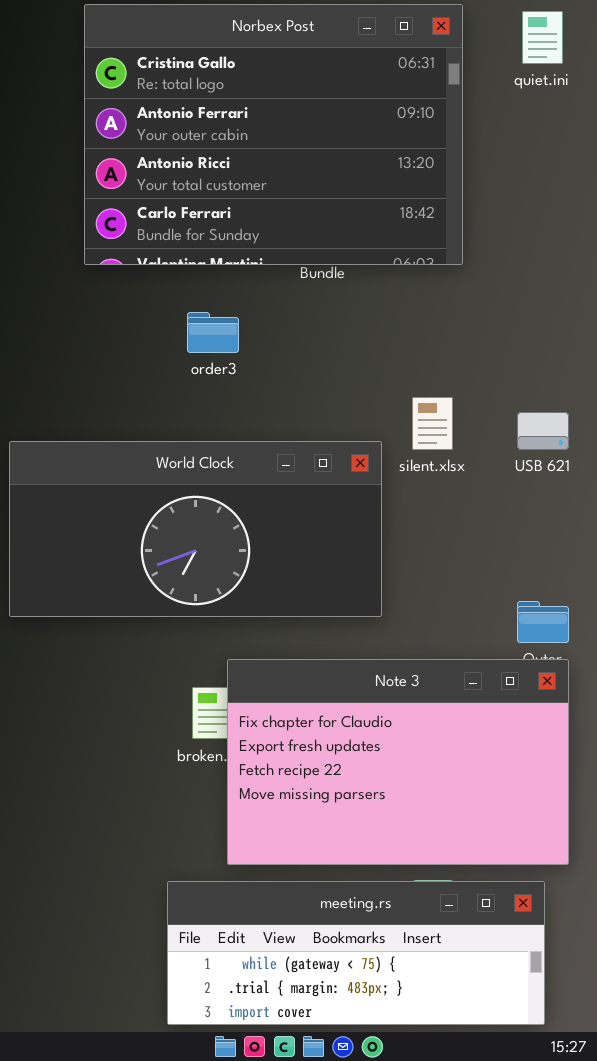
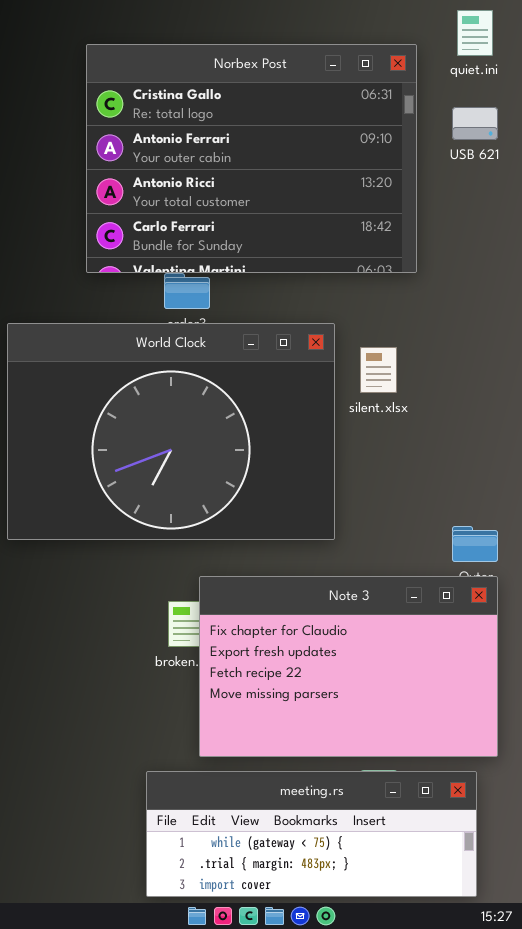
Norbex Post: [84,4,463,265] -> [86,44,417,273], moved
USB 621: [517,412,569,450] -> [452,107,498,140], moved
World Clock: [9,441,382,617] -> [7,323,335,540], resized

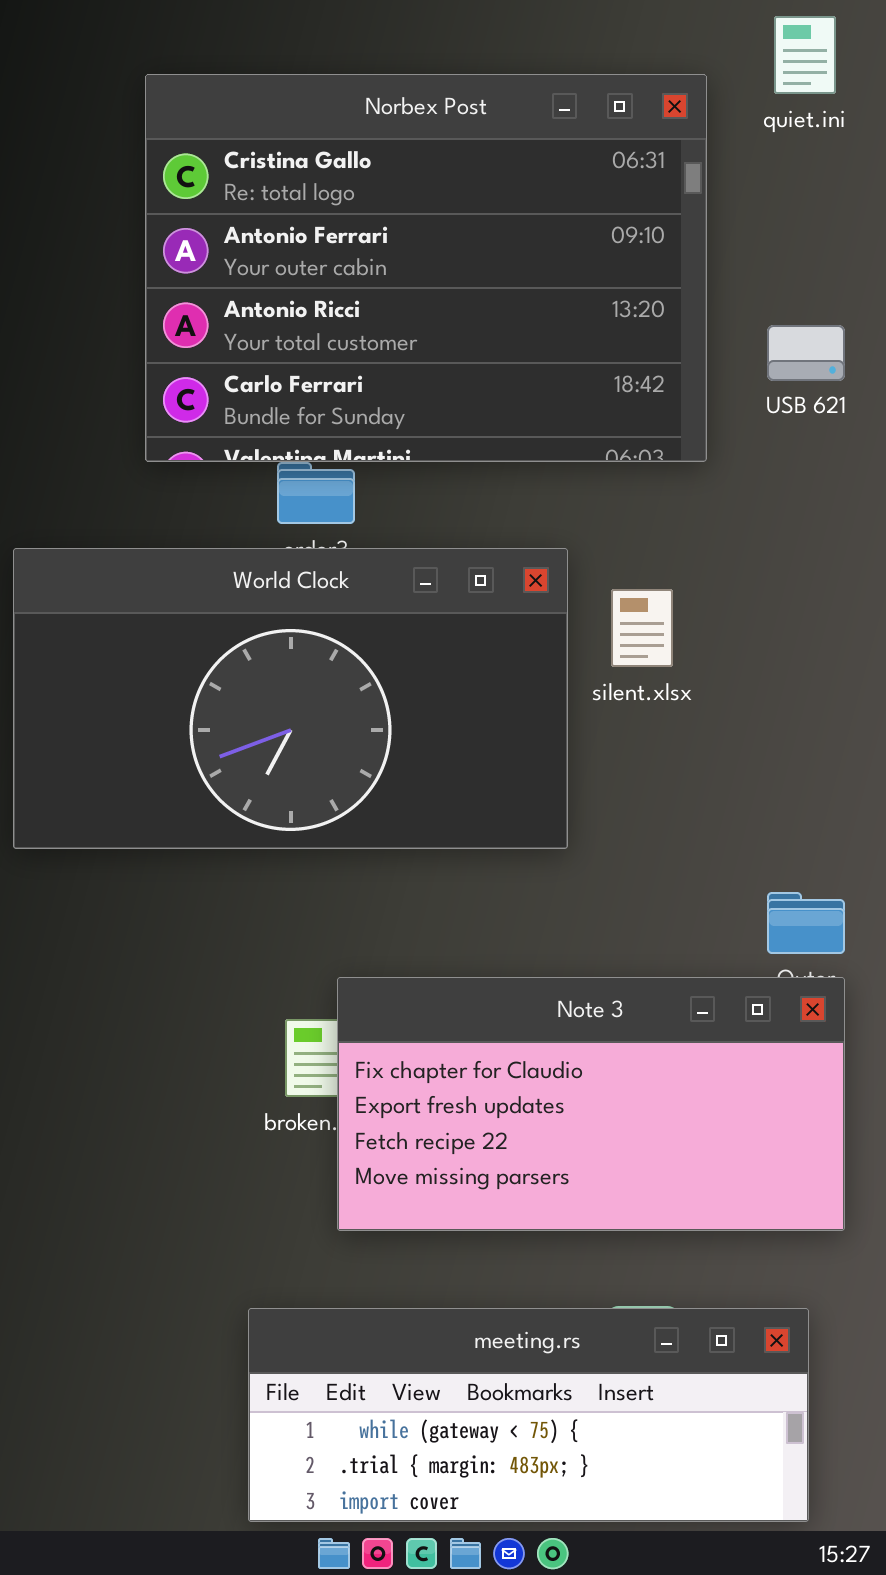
USB 621: [452,107,498,140] -> [767,325,845,381], moved
World Clock: [7,323,335,540] -> [13,548,568,849], resized
Note 3: [199,576,498,757] -> [337,977,845,1231], resized

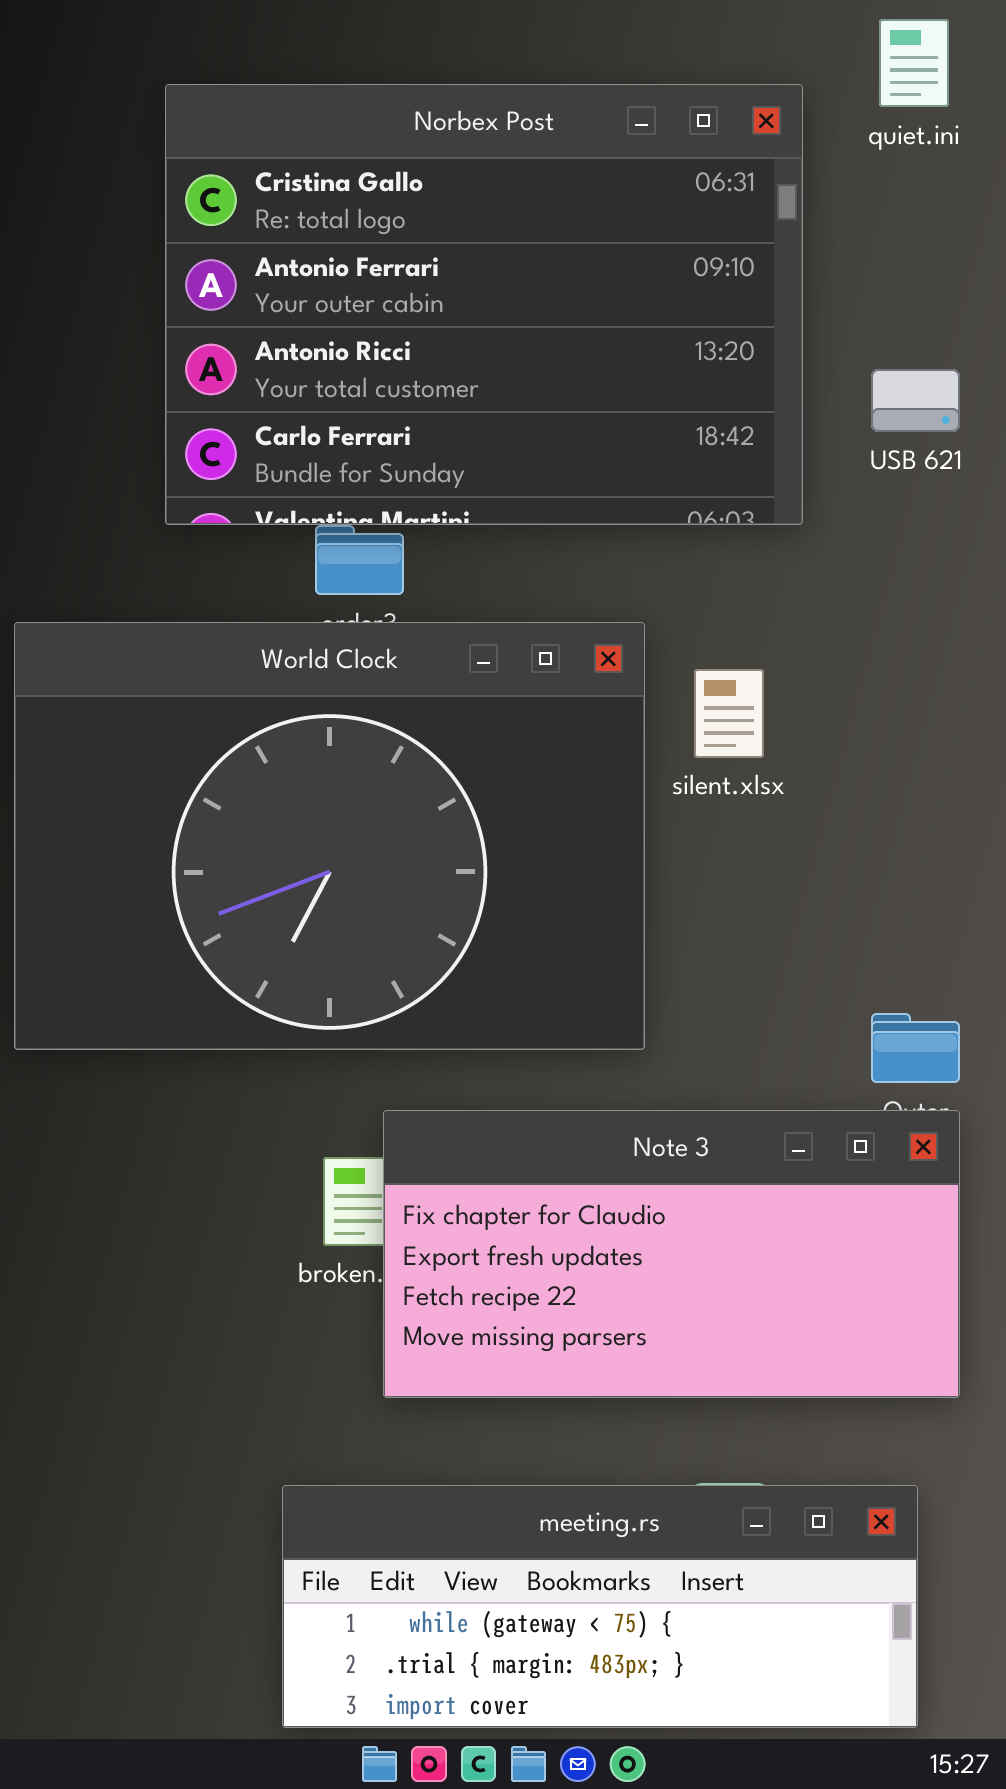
World Clock: [13,548,568,849] -> [14,622,645,1050], resized

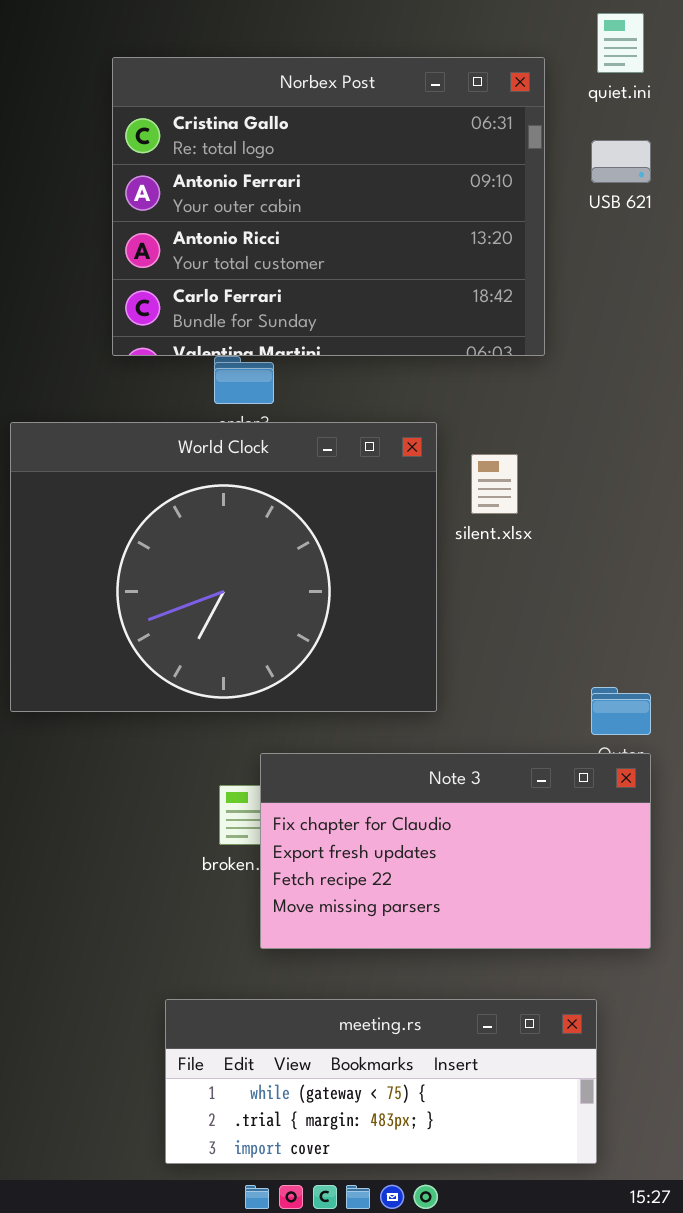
USB 621: [871,369,960,432] -> [591,140,651,183], moved
meeting.rs: [282,1485,918,1728] -> [165,999,597,1164], moved

